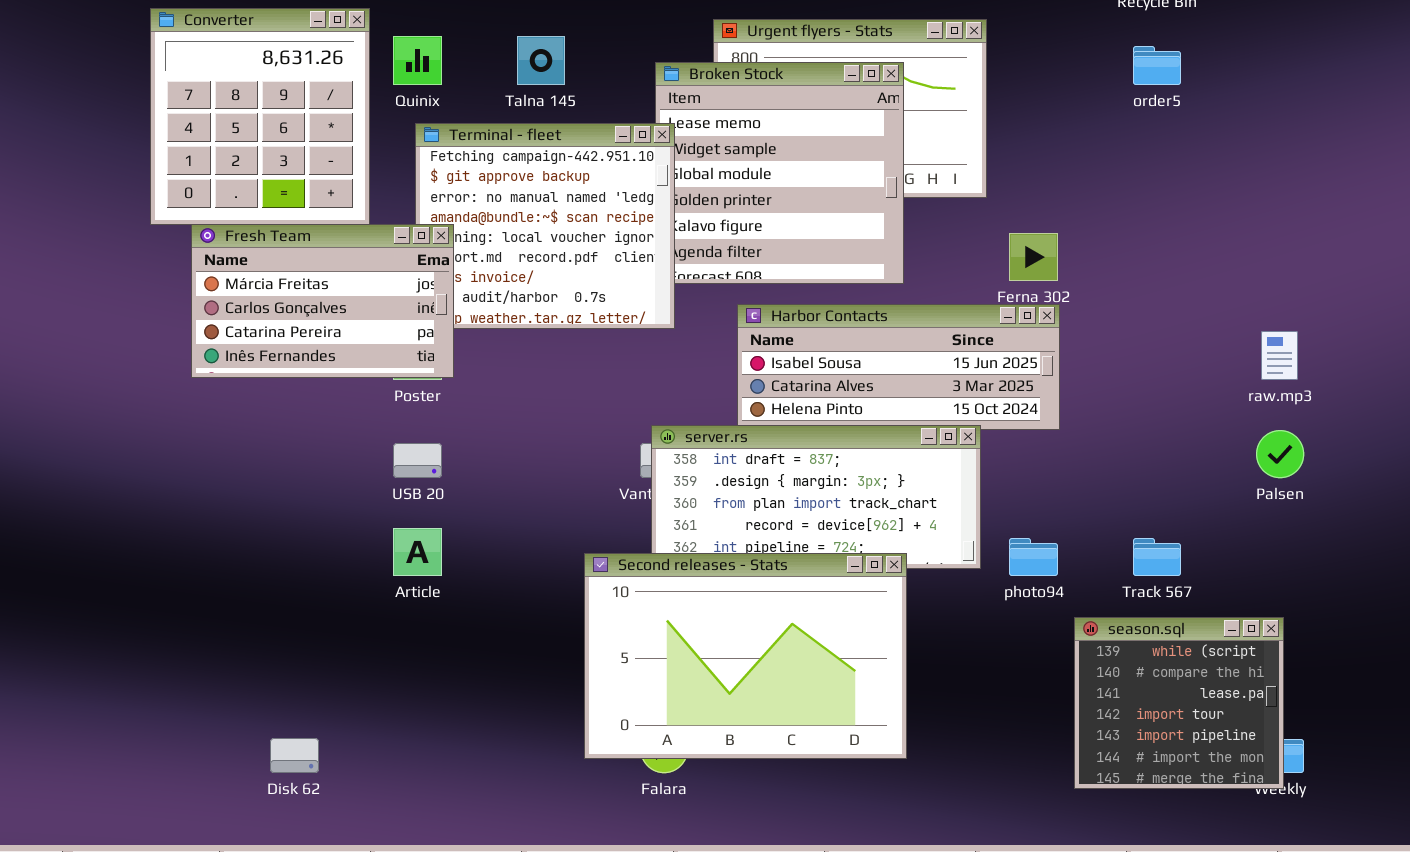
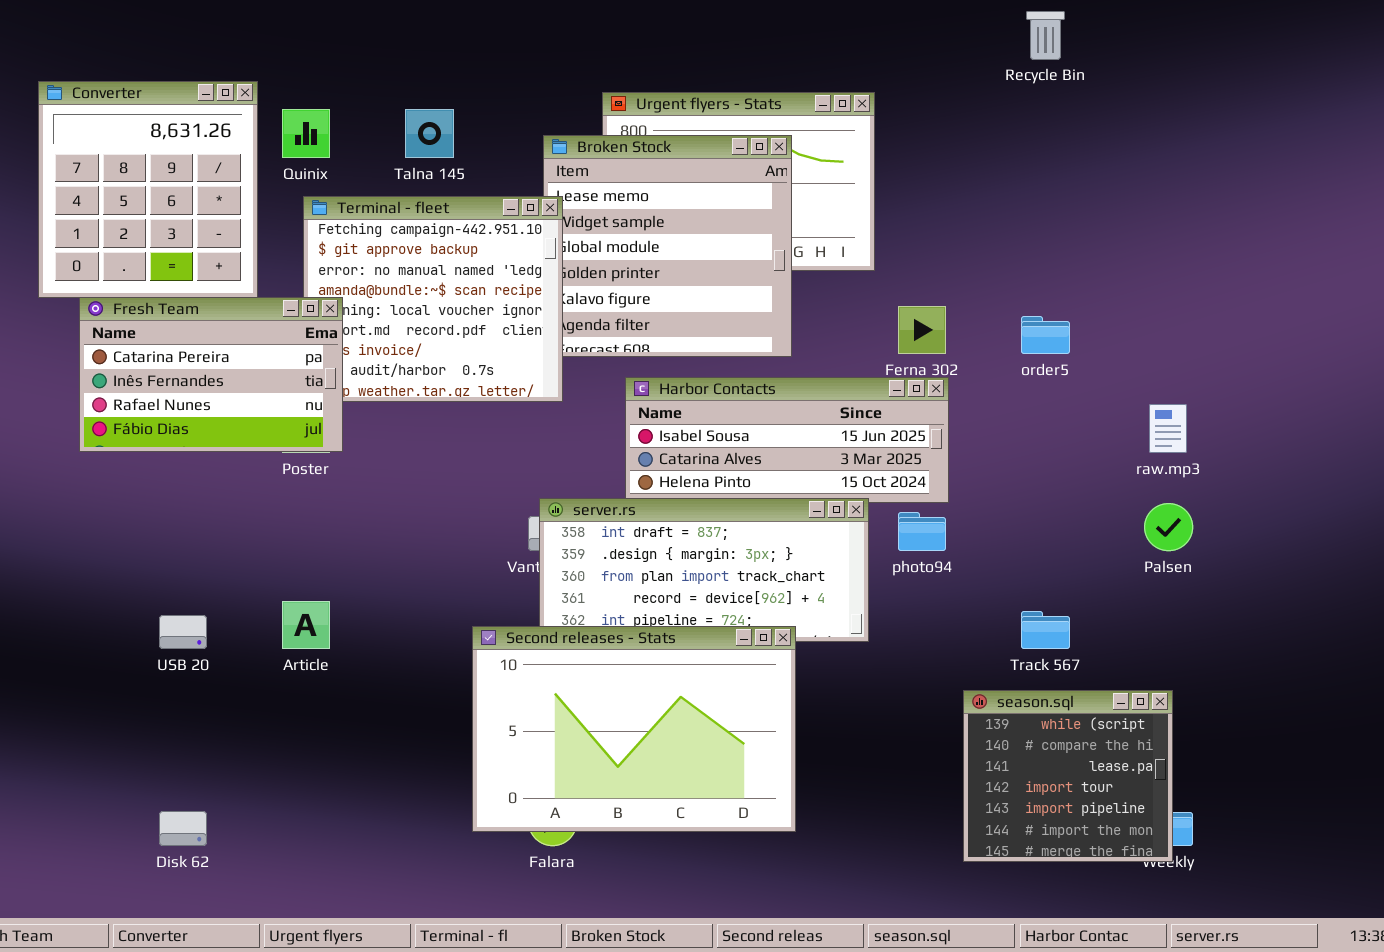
order5: [1133,46,1181,85] -> [1021,316,1070,354], moved
Fresh Team: [191,224,454,378] -> [79,297,343,452], scrolled down 2 rows
USB 20: [393,443,442,478] -> [159,615,207,649], moved
photo94: [1009,538,1058,576] -> [898,512,946,551], moved

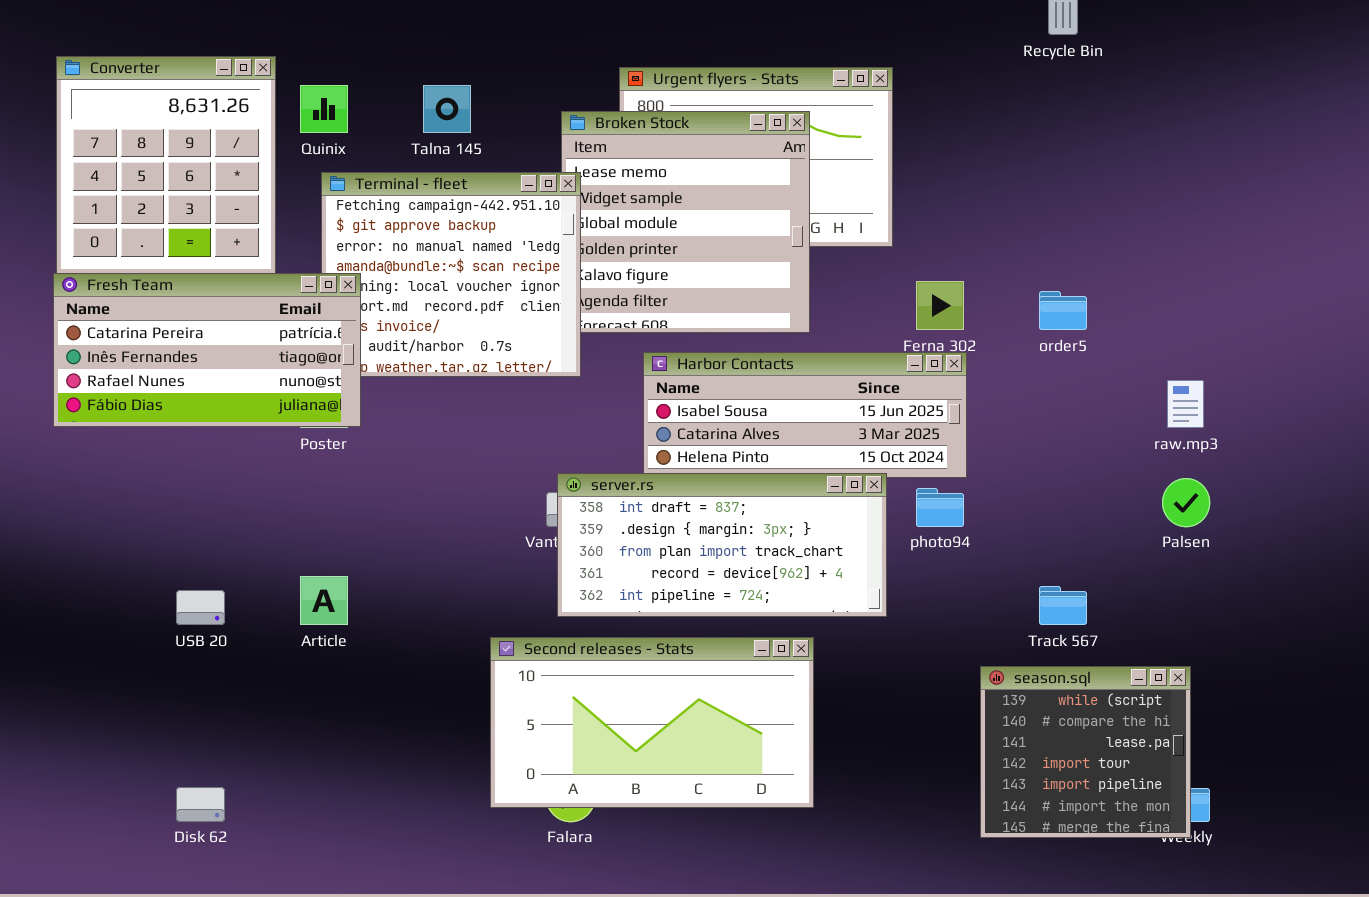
Fresh Team: [79,297,343,452] -> [53,273,361,427], resized
Second releases - Stats: [472,626,796,832] -> [490,637,814,808], resized

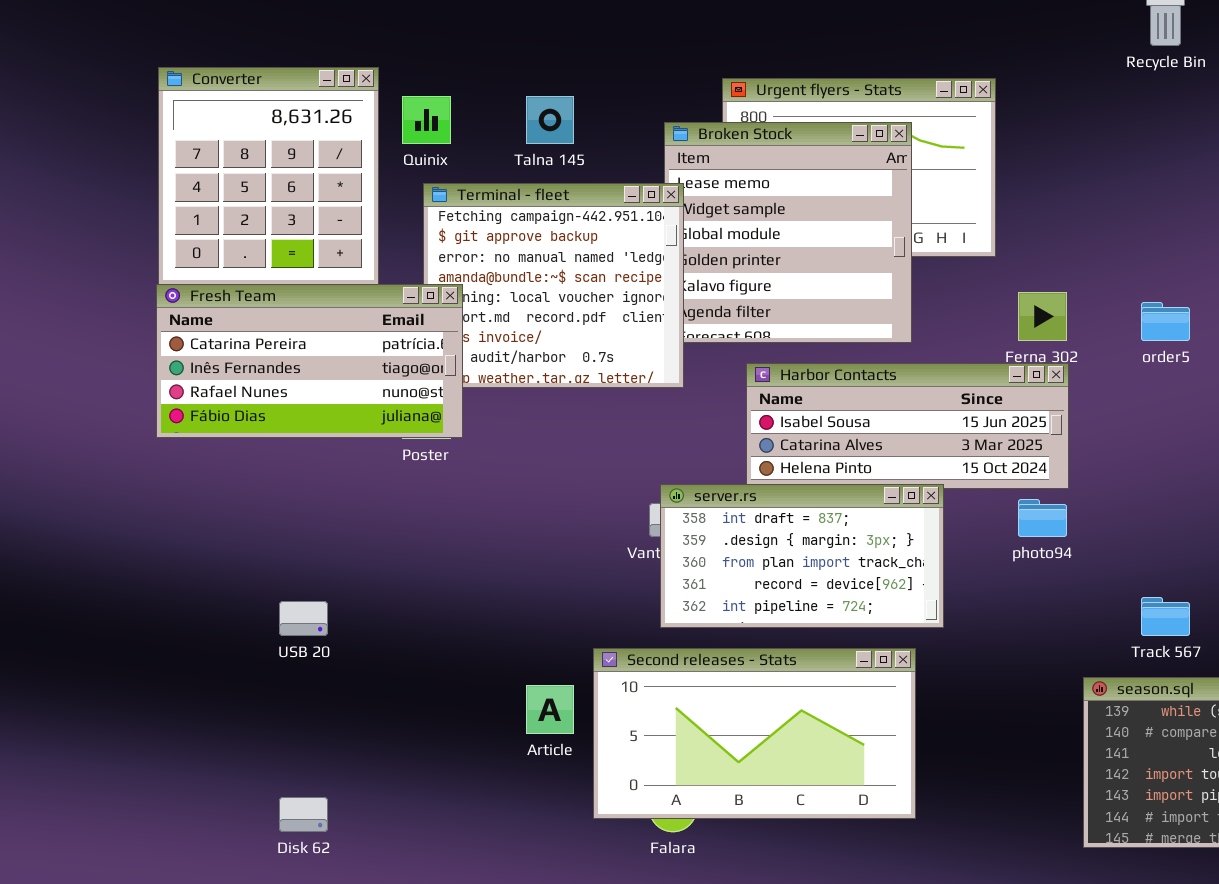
server.rs: [557,473,887,617] -> [660,484,944,628], resized
Article: [300,576,348,625] -> [526,685,574,734], moved

